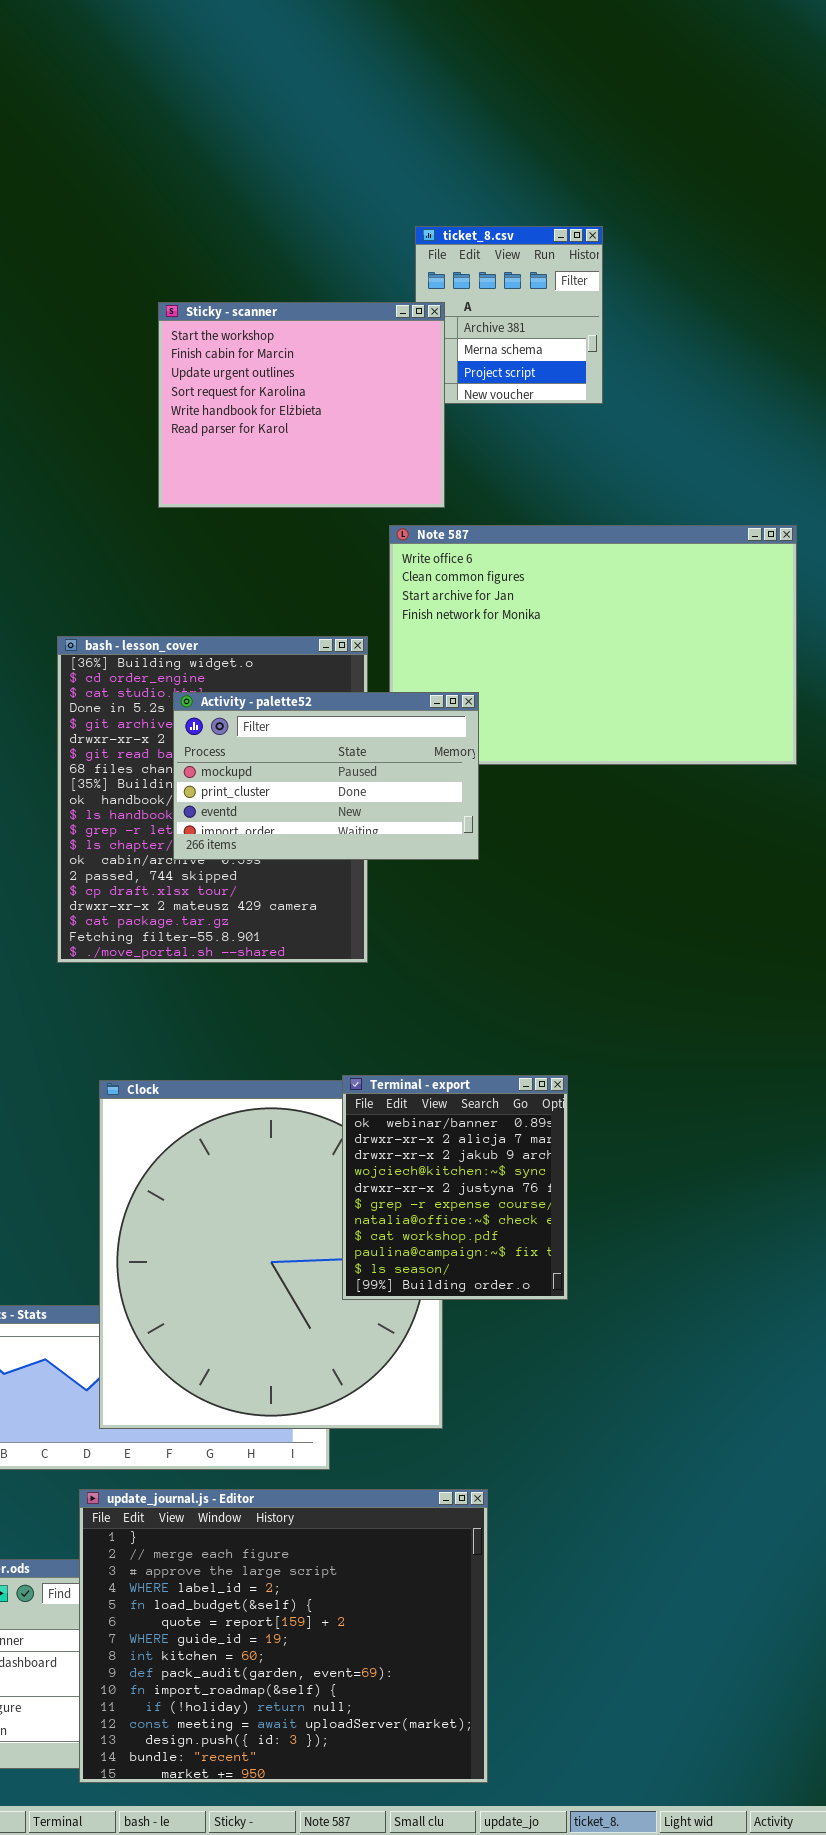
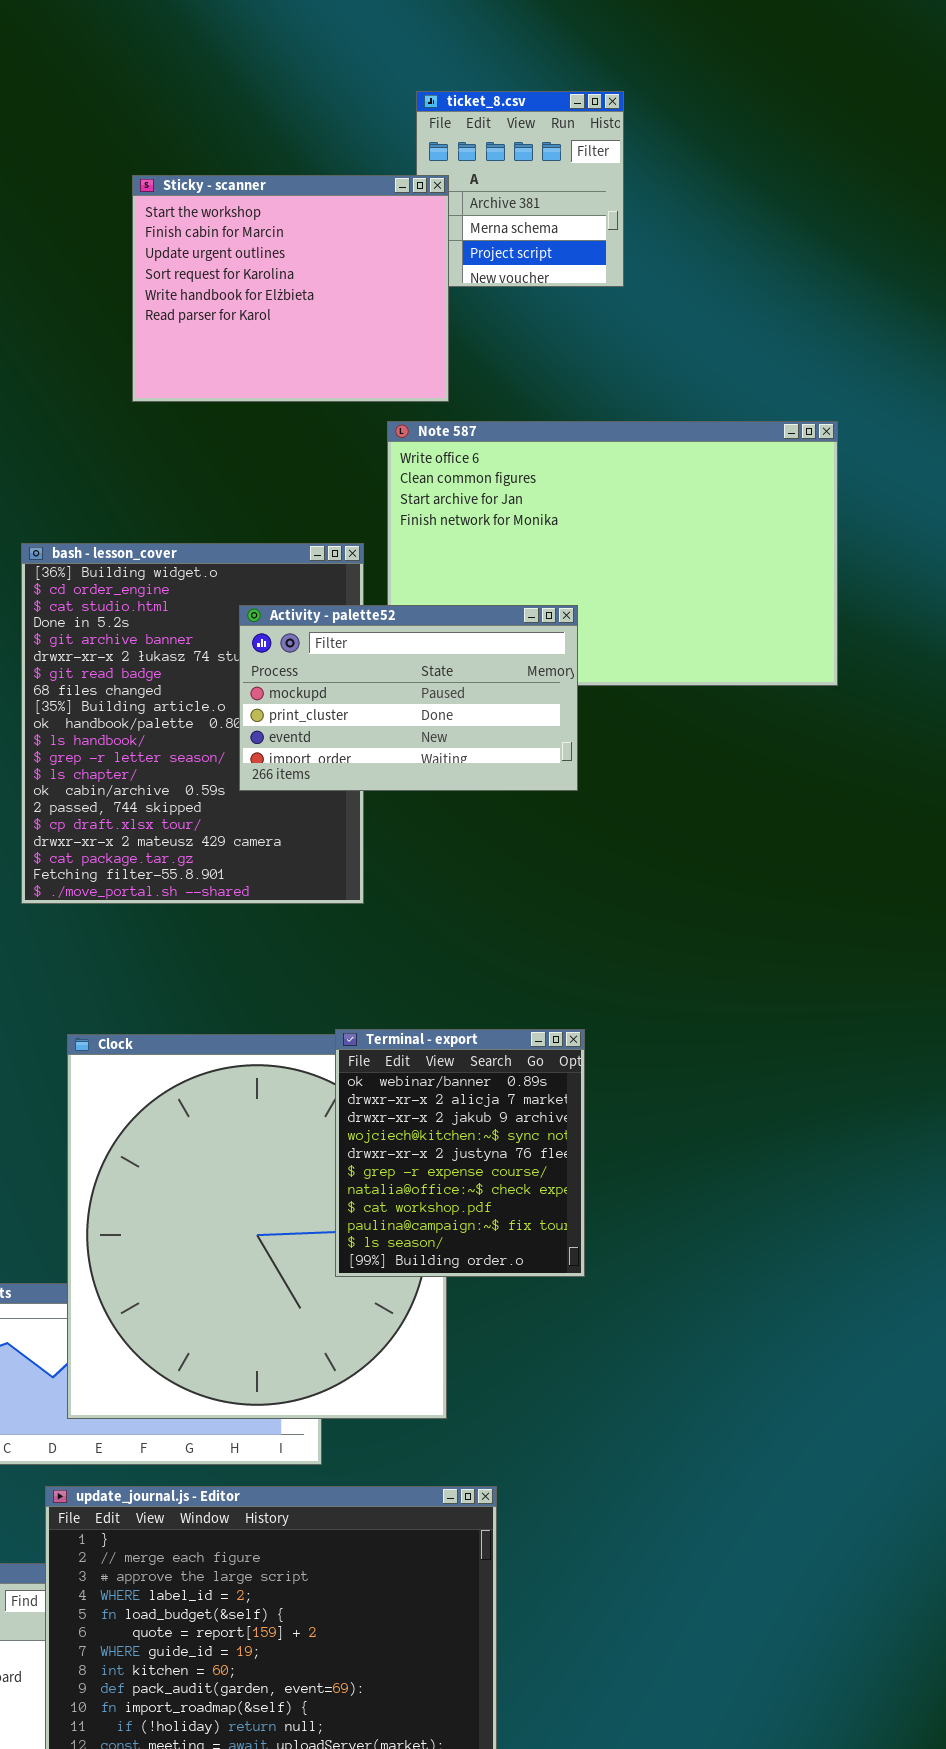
Activity - palette52: [173,692,479,860] -> [239,605,578,791], moved

